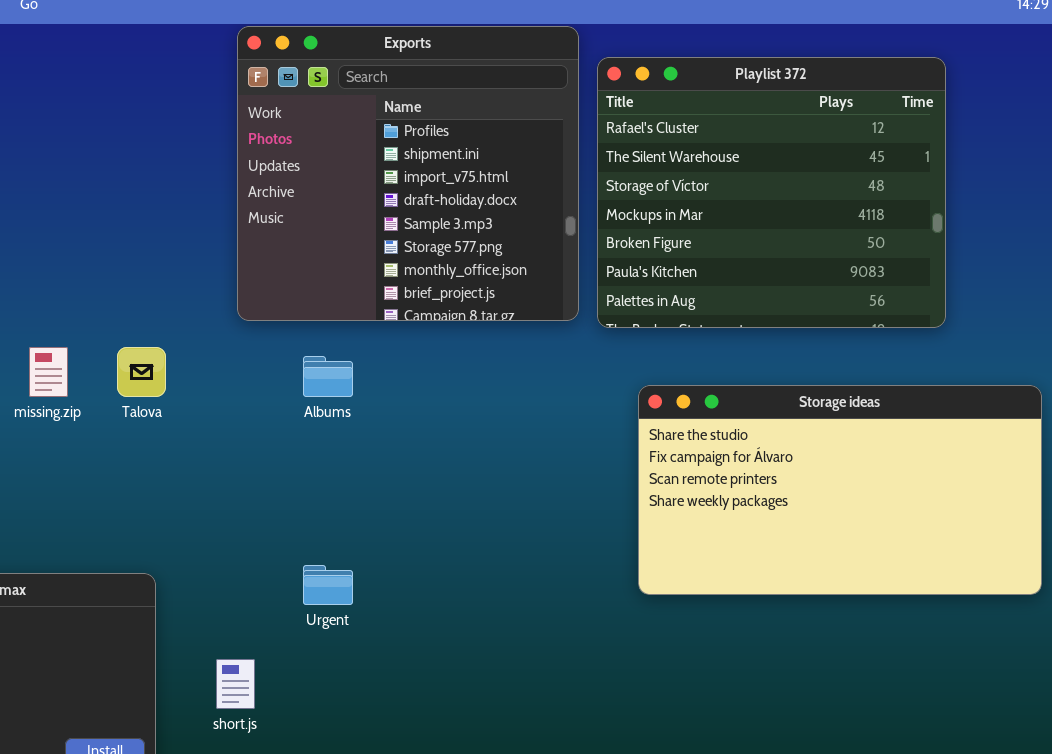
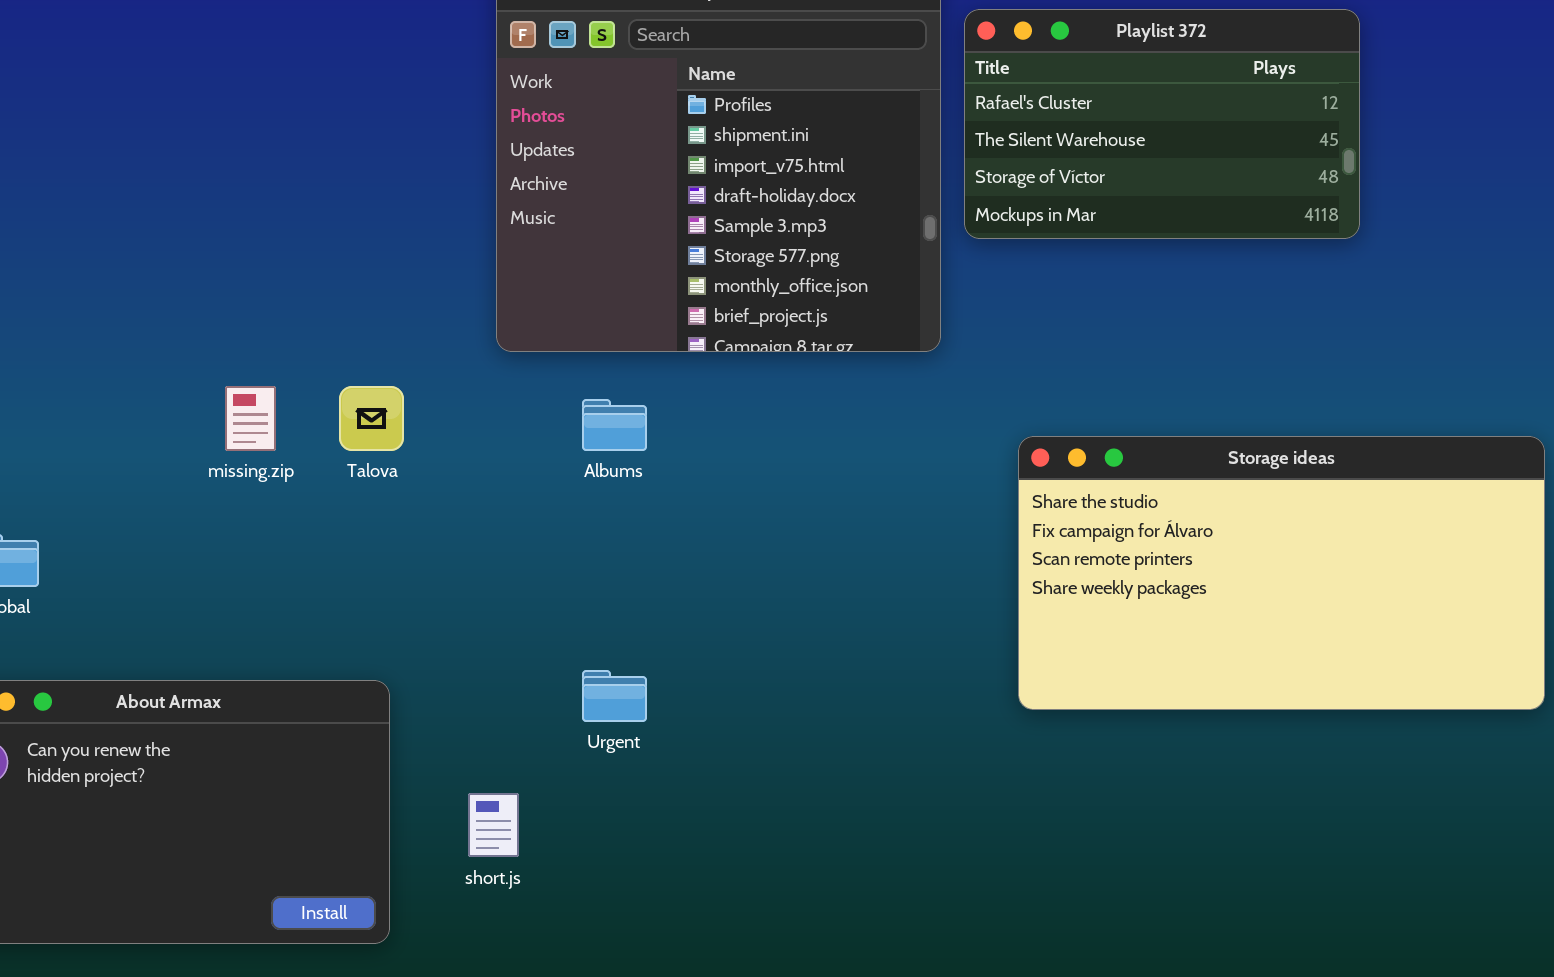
Playlist 372: [597,57,946,328] -> [964,9,1360,239], resized

